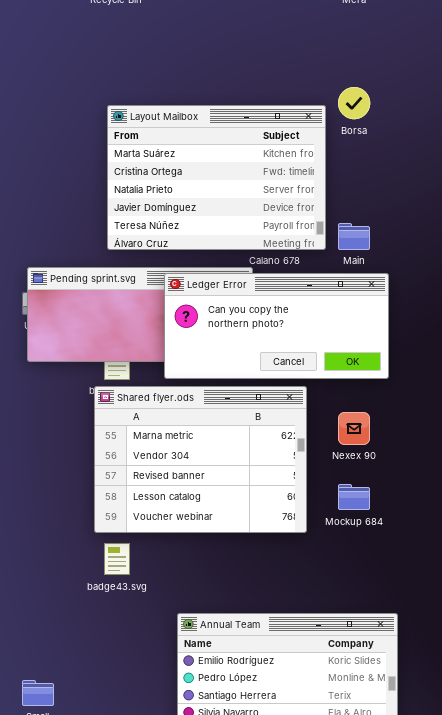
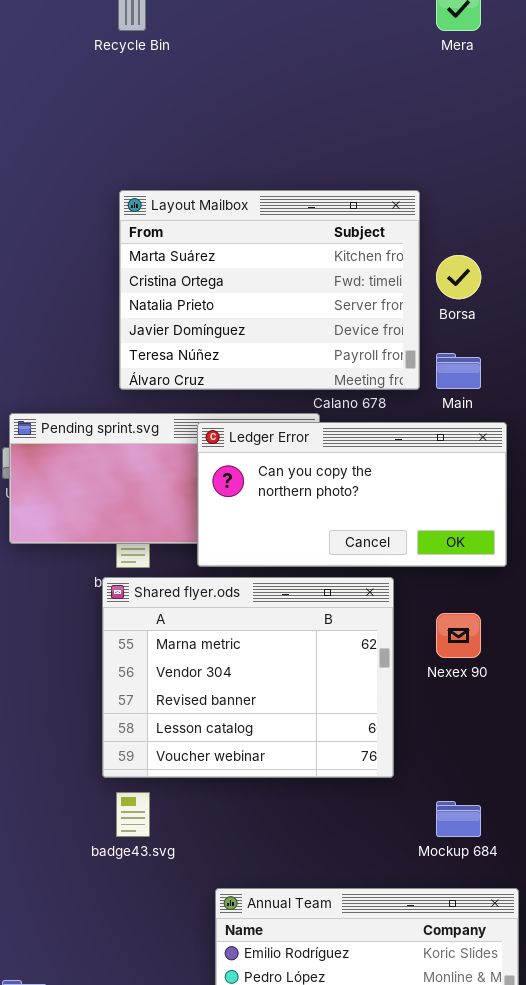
Borsa: [338,87,370,119] -> [436,255,481,299], moved
Mockup 684: [338,484,370,510] -> [436,801,481,837], moved

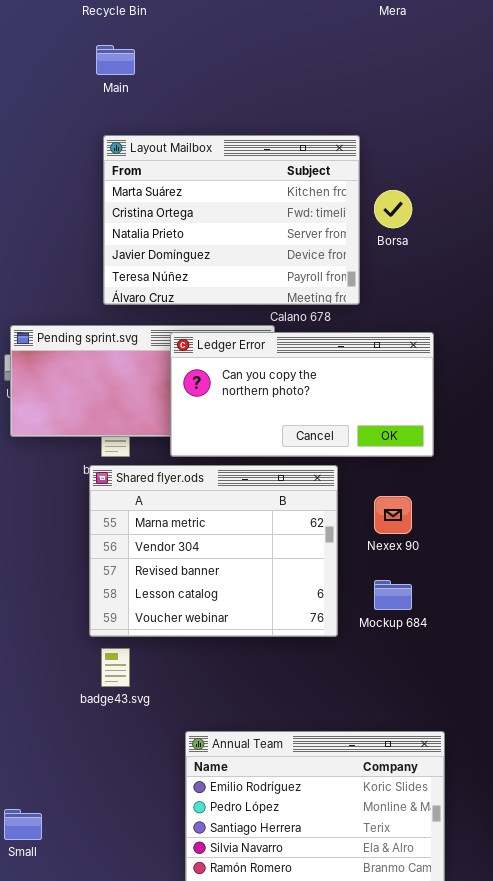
Main: [436,353,481,389] -> [96,45,135,75], moved
Mockup 684: [436,801,481,837] -> [374,580,412,610], moved

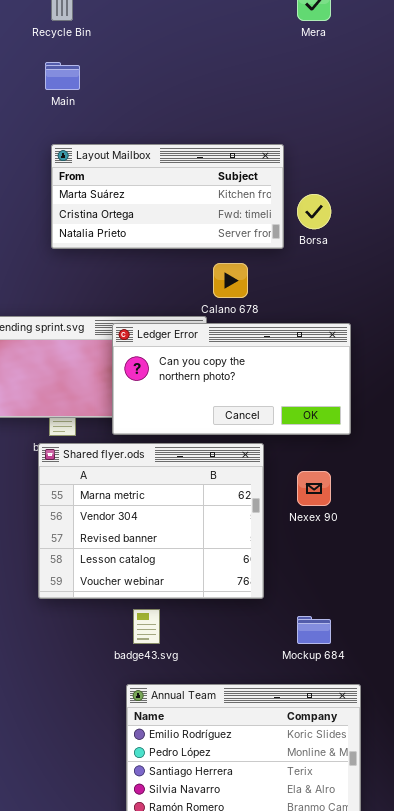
Layout Mailbox: [103,135,360,305] -> [51,144,284,249], resized
Mockup 684: [374,580,412,610] -> [297,616,331,644], moved
badge43.svg: [101,648,130,687] -> [133,609,160,644], moved

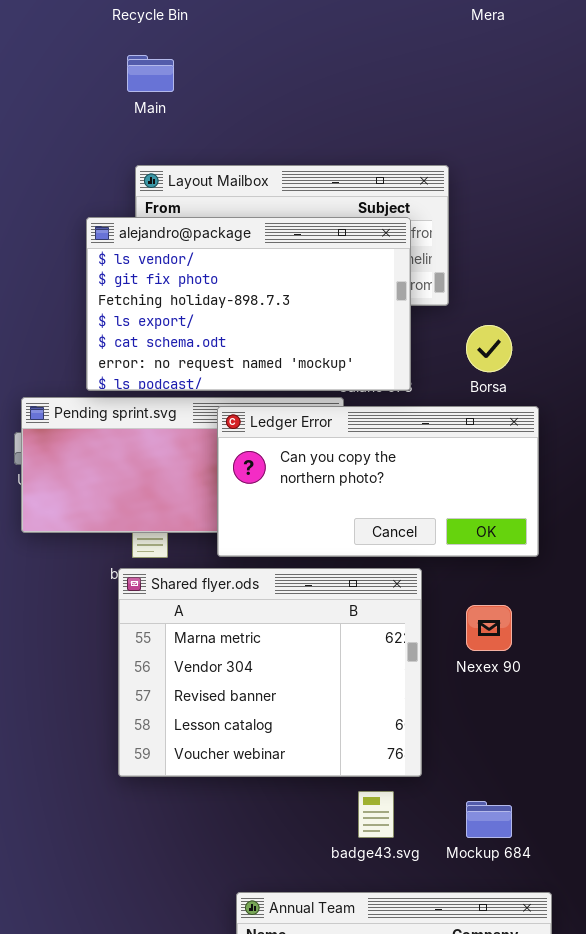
alejandro@package: none -> [86,217,411,391], opened
Borsa: [297,194,331,229] -> [466,325,512,372], moved
badge43.svg: [133,609,160,644] -> [358,791,394,838], moved

